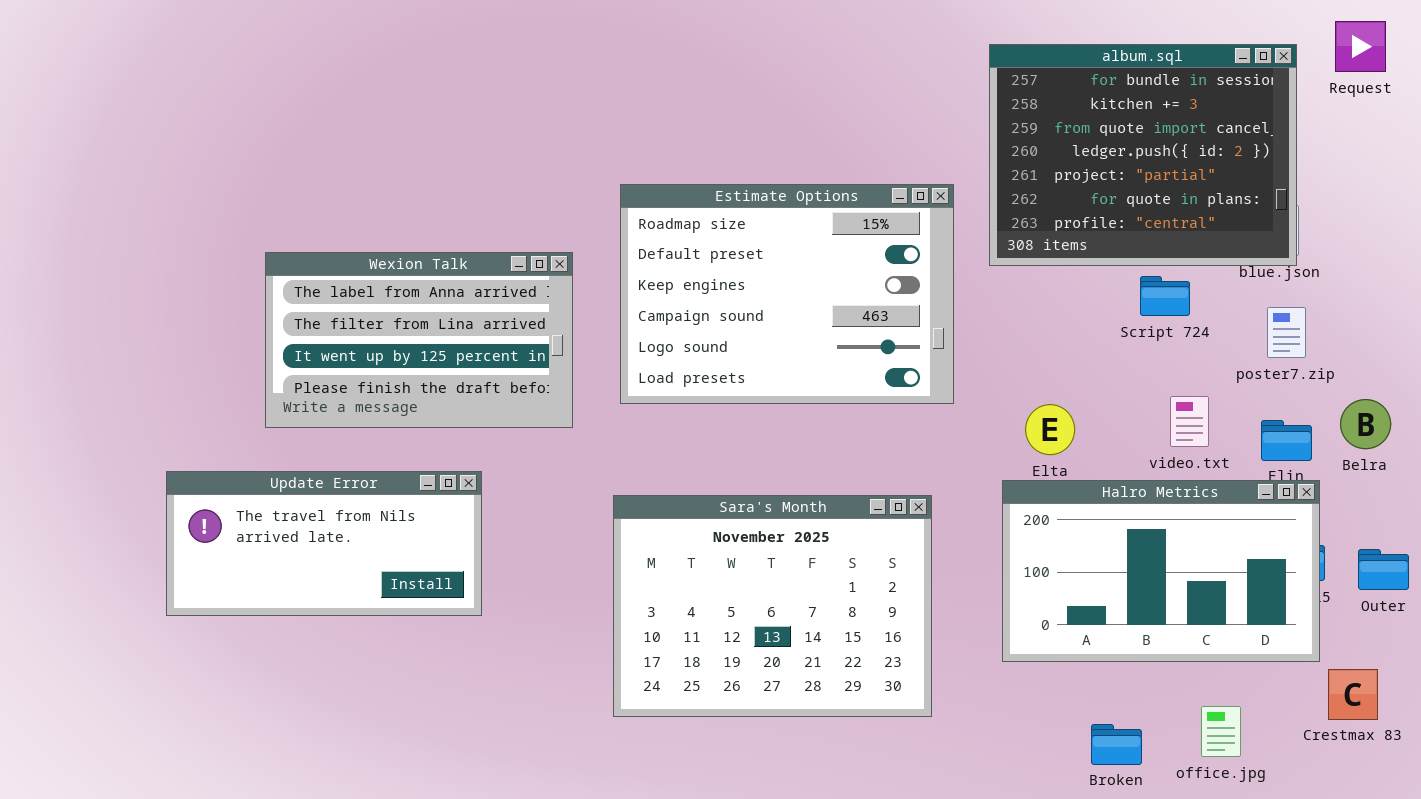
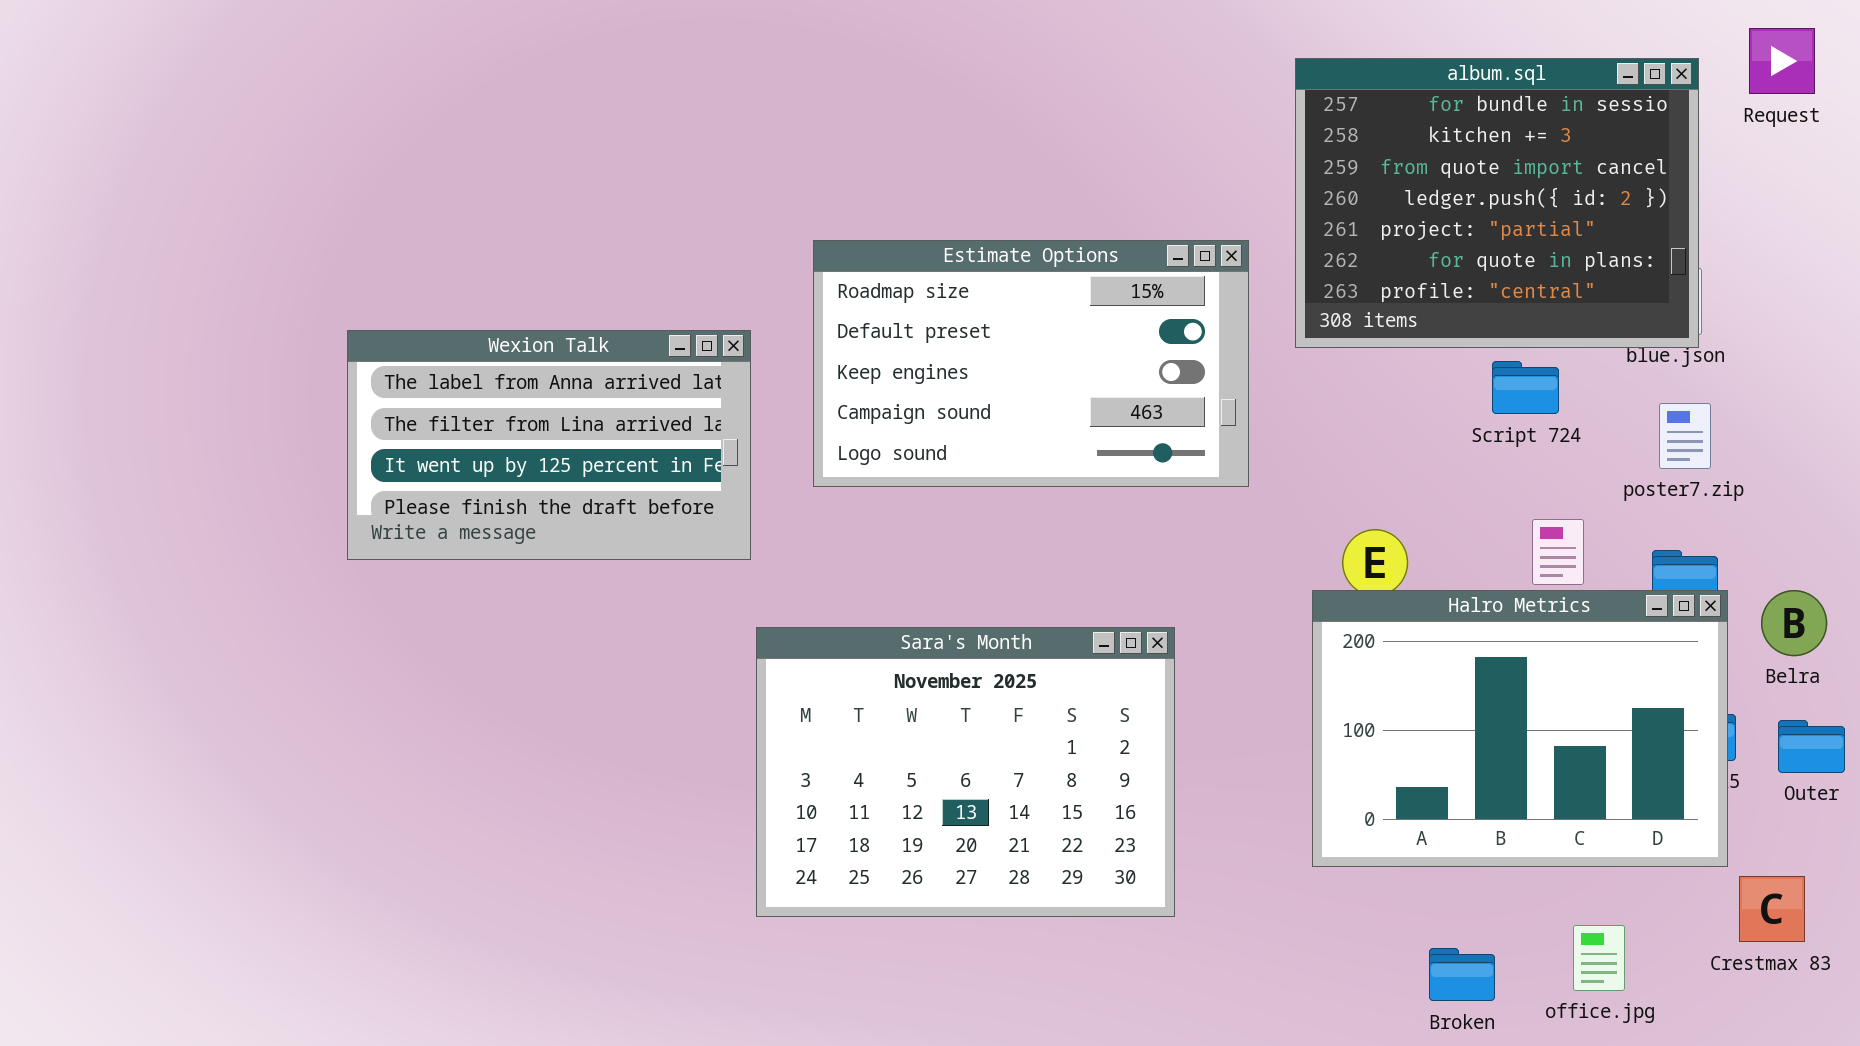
Estimate Options: [620,184,954,404] -> [813,240,1249,487], resized
Belra: [1340,399,1391,449] -> [1761,590,1827,656], moved
Update Error: [166,471,482,616] -> none, closed
Halro Metrics: [1002,480,1320,662] -> [1312,590,1728,867], resized
Sara's Month: [613,495,932,717] -> [756,627,1175,917], moved

